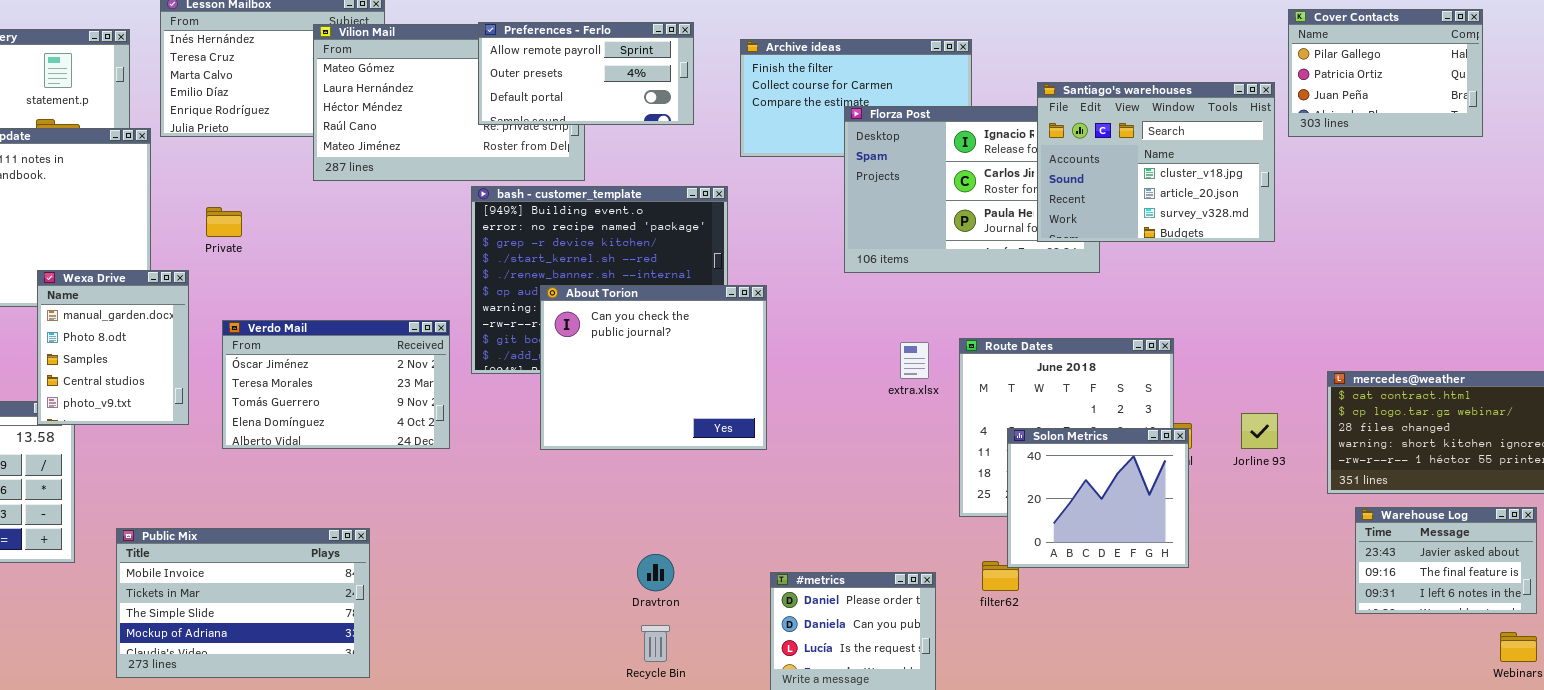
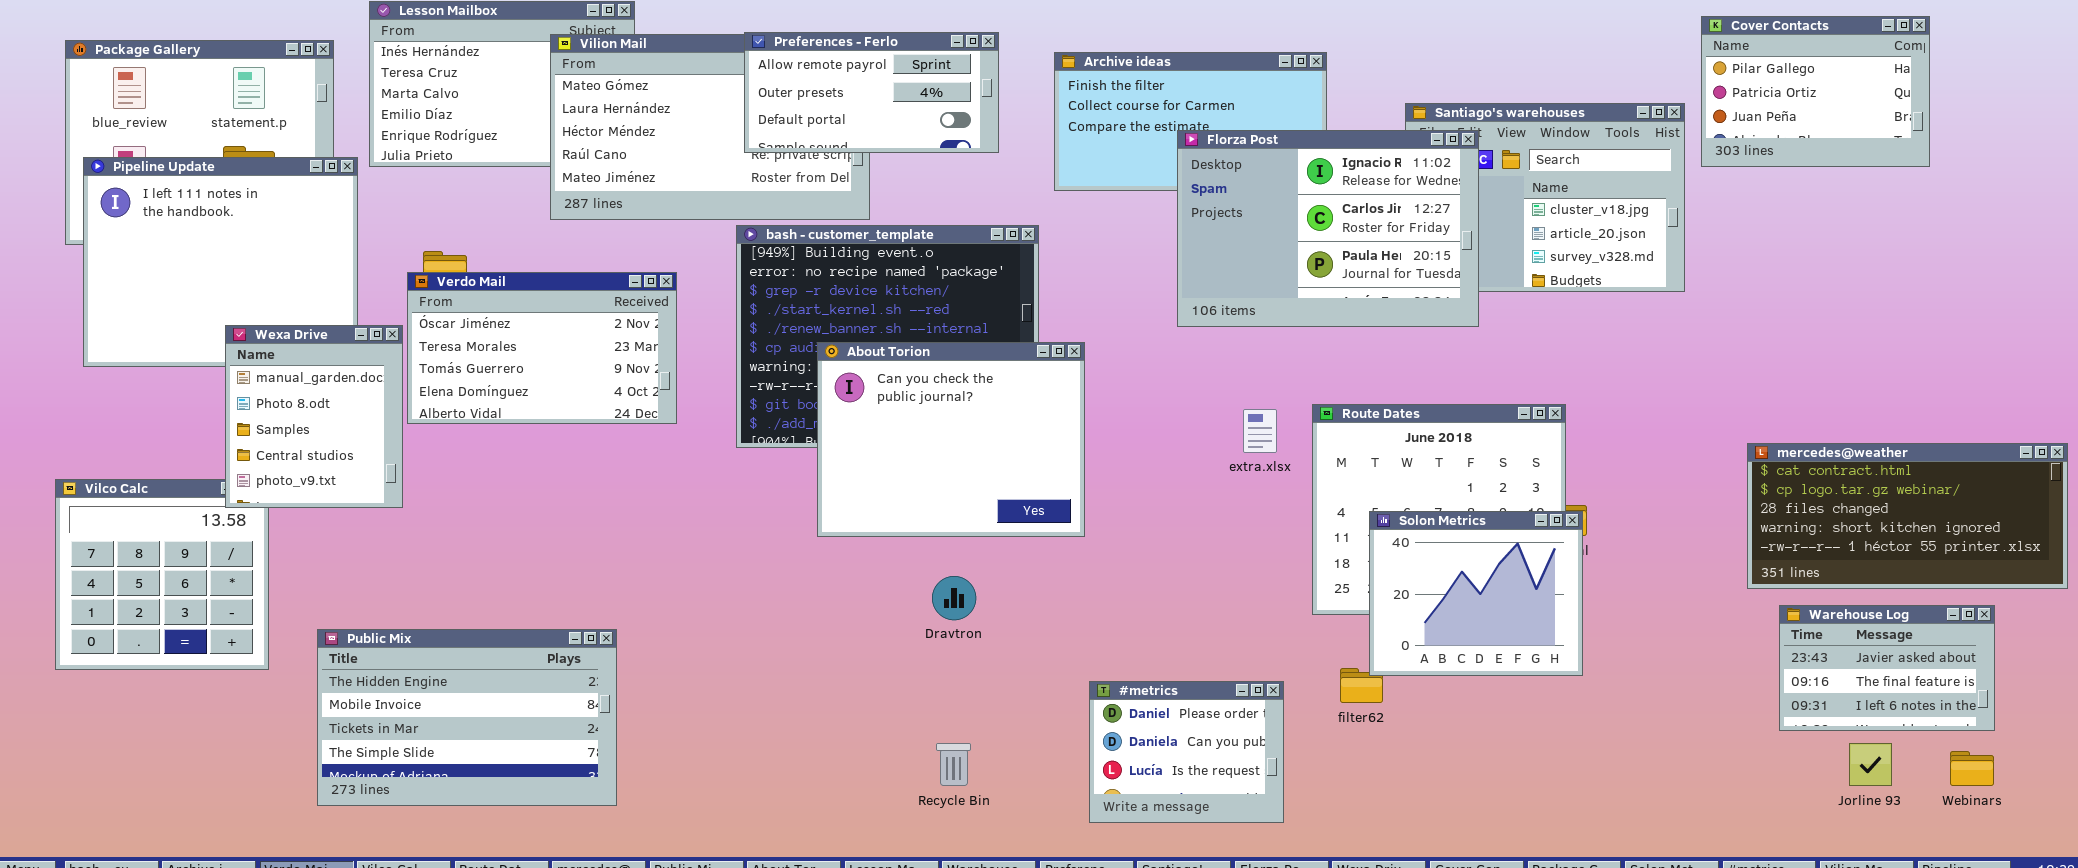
Florza Post: [844,106,1100,273] -> [1177,130,1479,327], raised
Verdo Mail: [222,320,450,449] -> [407,272,677,424], moved
Jorline 93: [1241,413,1278,449] -> [1849,743,1892,786], moved
Public Mix: [116,528,370,678] -> [317,629,617,806], scrolled up 1 row
Dravtron: [637,554,674,591] -> [932,576,976,620], moved

